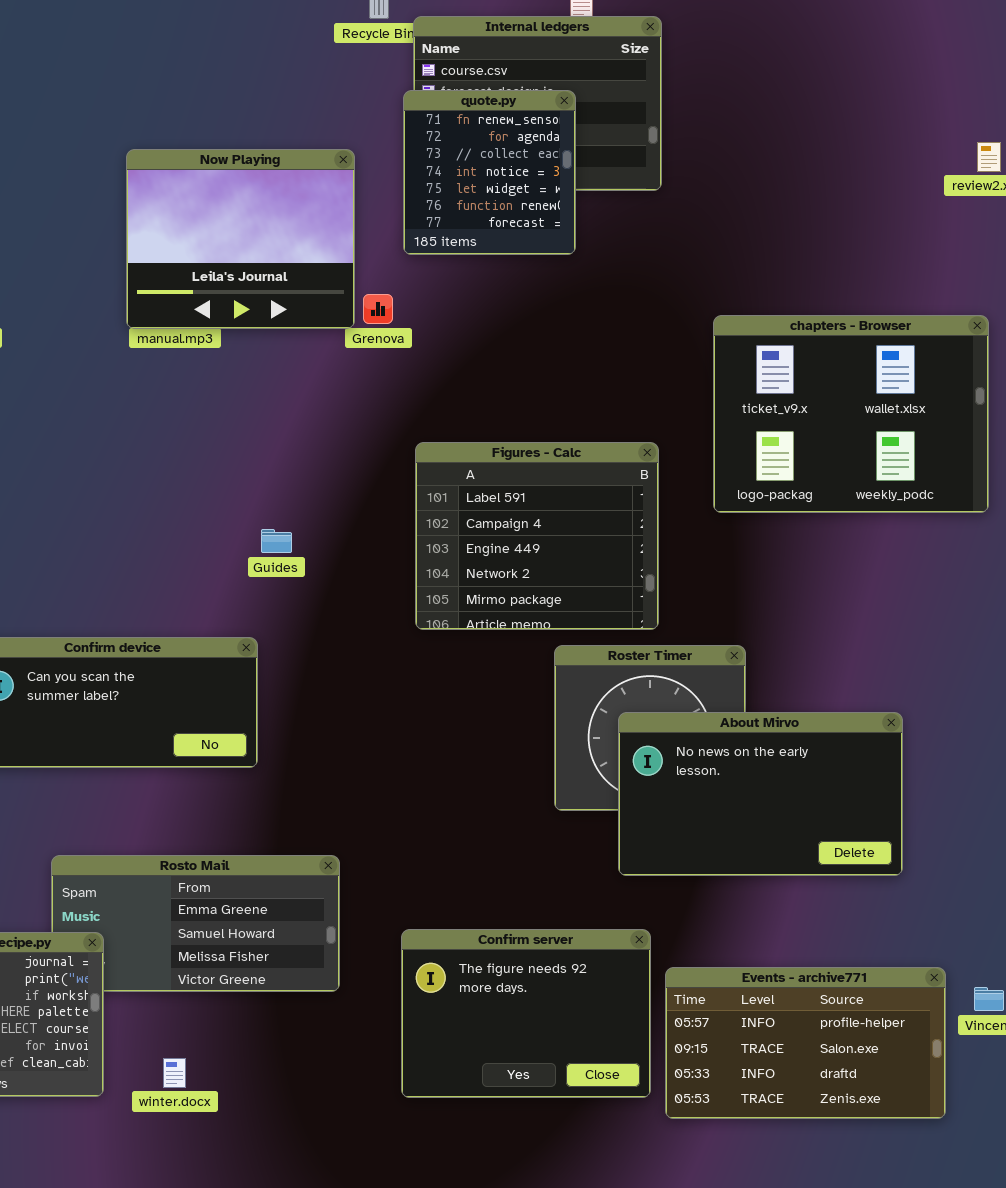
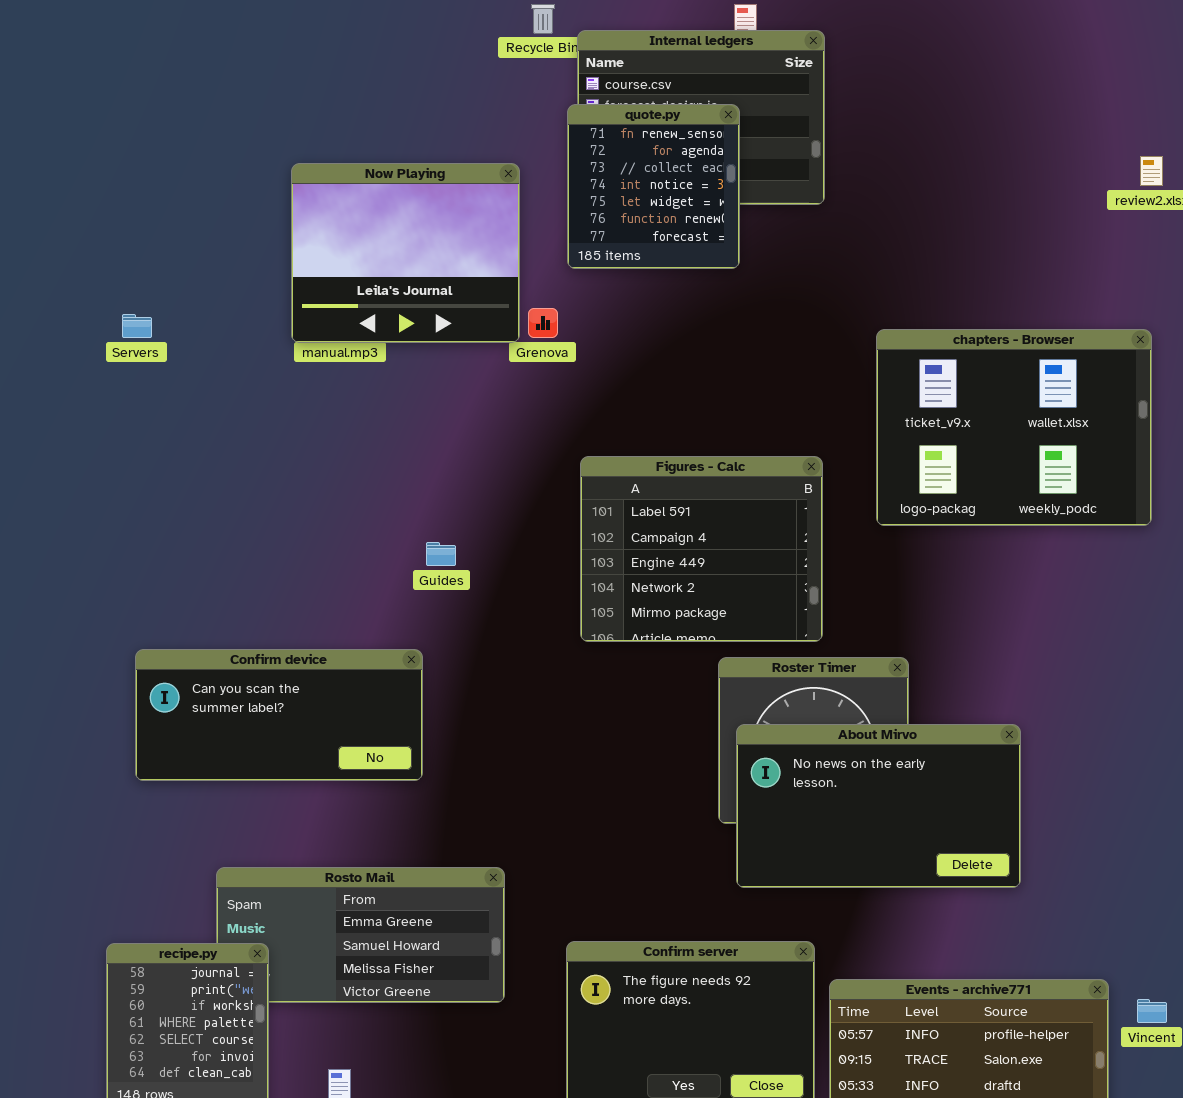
About Mirvo: [618,712,903,876] -> [736,724,1021,888], moved

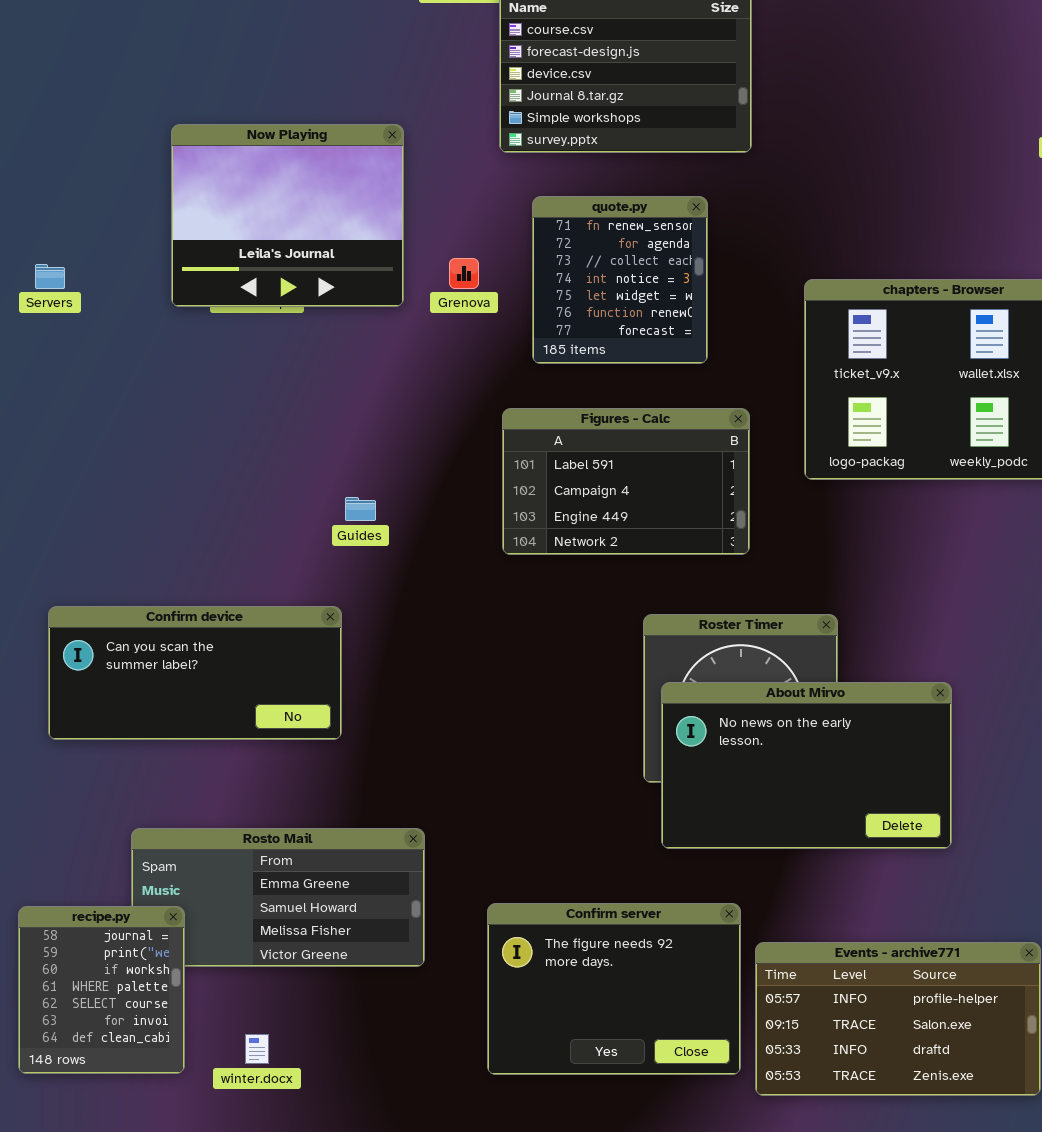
quote.py: [567,104,740,269] -> [532,196,708,364], moved
Now Playing: [291,163,520,343] -> [171,124,404,307], moved
Figures - Calc: [580,456,823,642] -> [502,408,750,555], resized

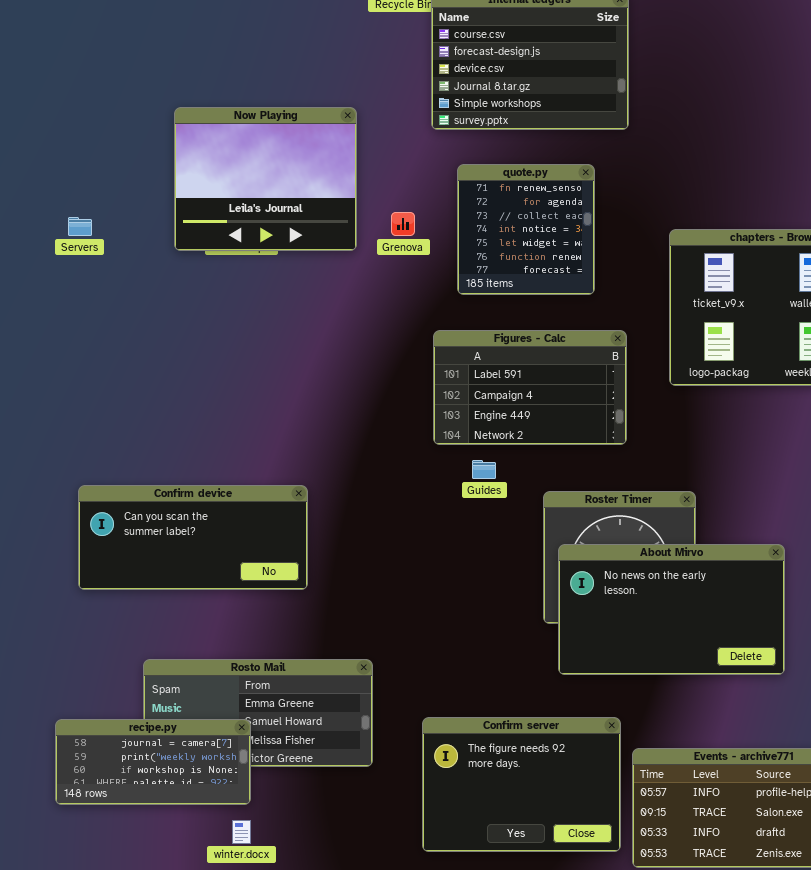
Guides: [345,497,376,521] -> [472,460,496,479], moved
recipe.py: [18,906,185,1074] -> [55,719,251,805], resized

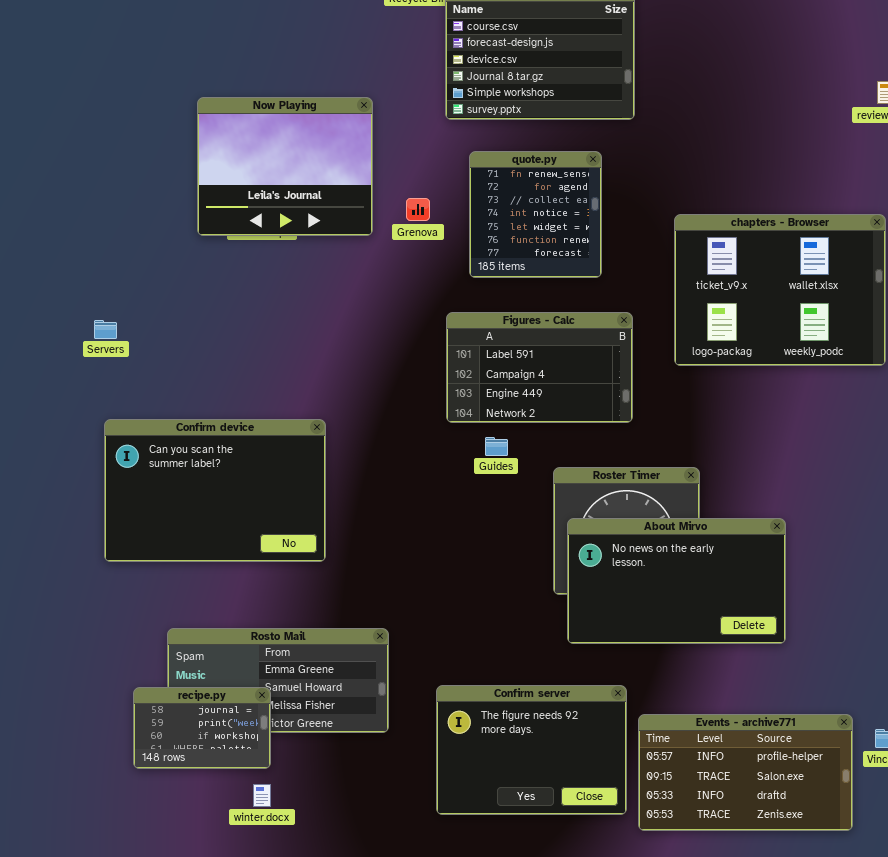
Servers: [68,217,92,236] -> [94,320,117,339], moved
Confirm device: [78,485,308,590] -> [104,419,326,562], resized
recipe.py: [55,719,251,805] -> [133,687,271,769], resized

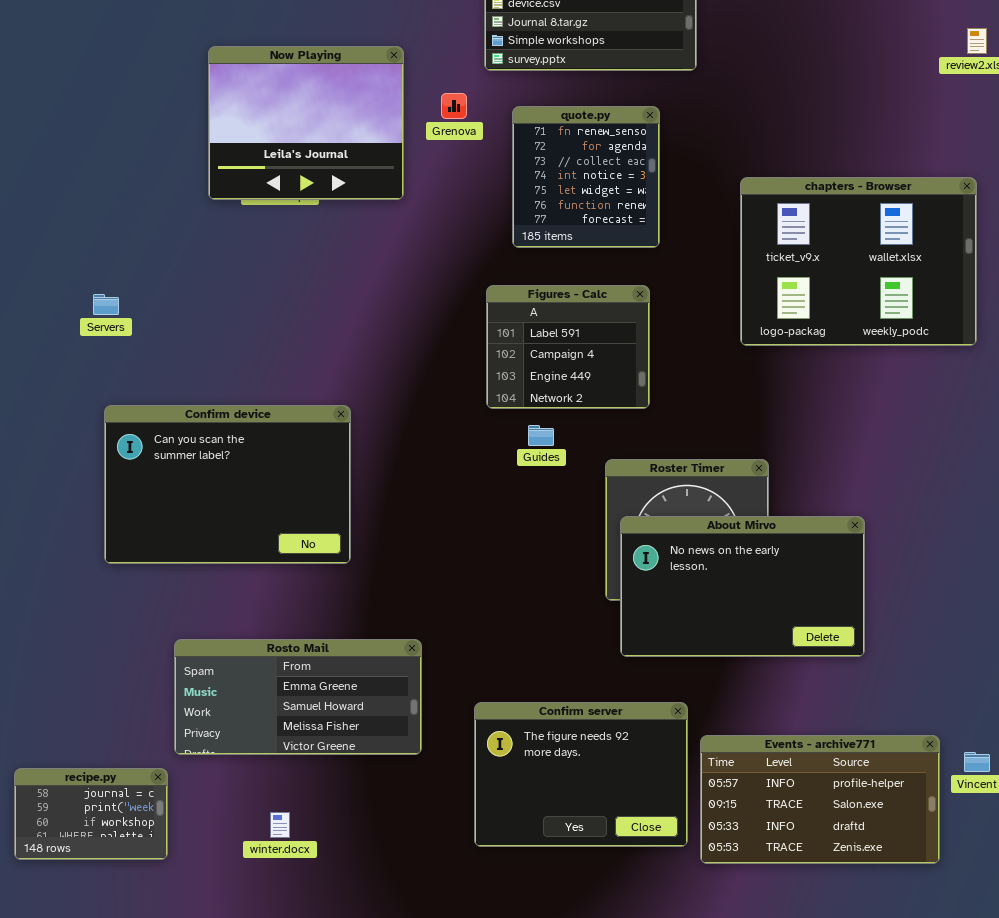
Grenova: [406,198,430,221] -> [441,93,467,119], moved
Figures - Calc: [446,312,633,423] -> [486,285,650,409], resized
recipe.py: [133,687,271,769] -> [14,768,168,860], moved

